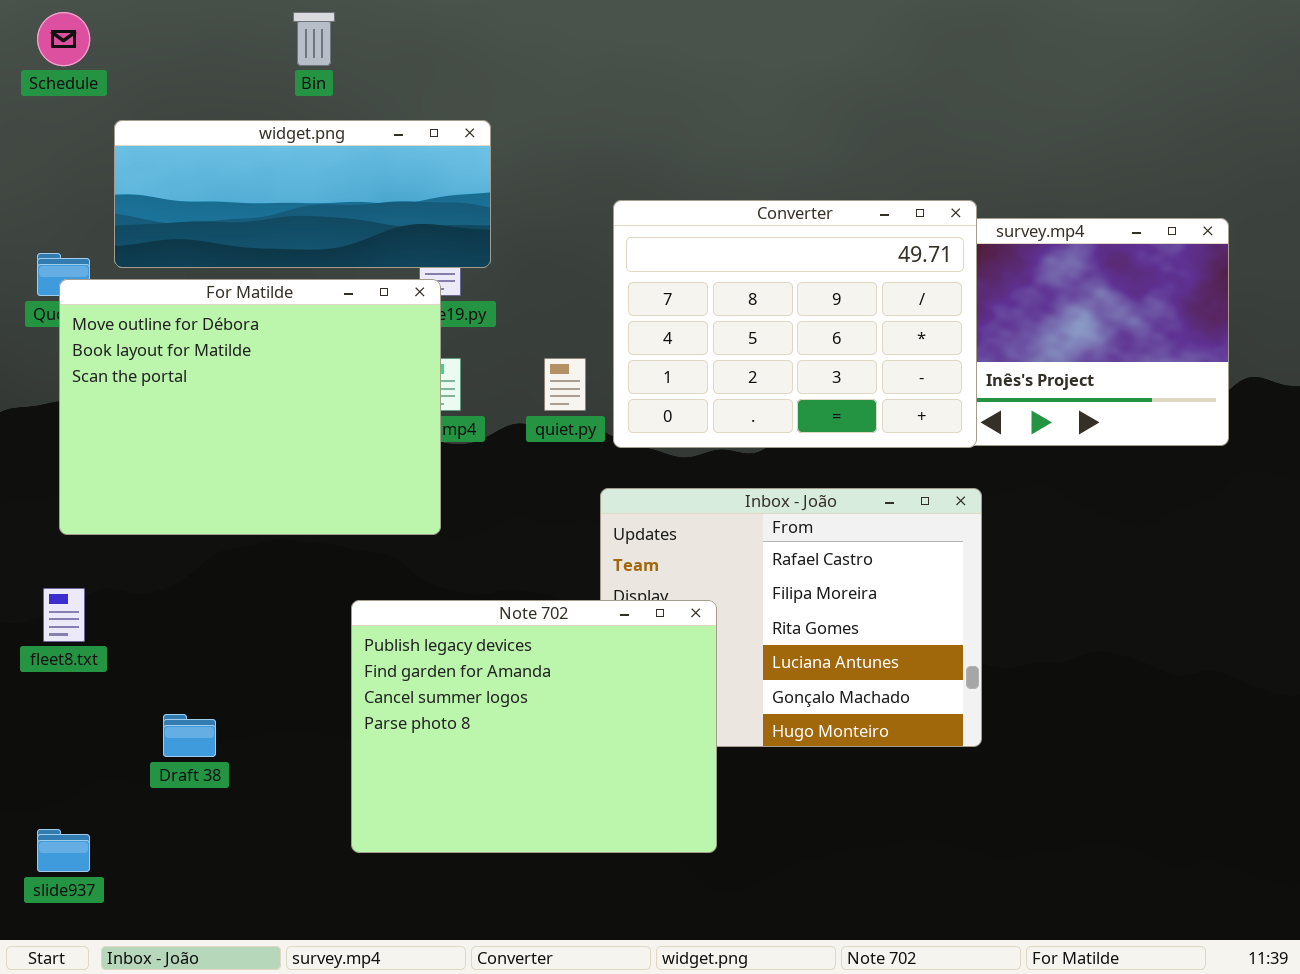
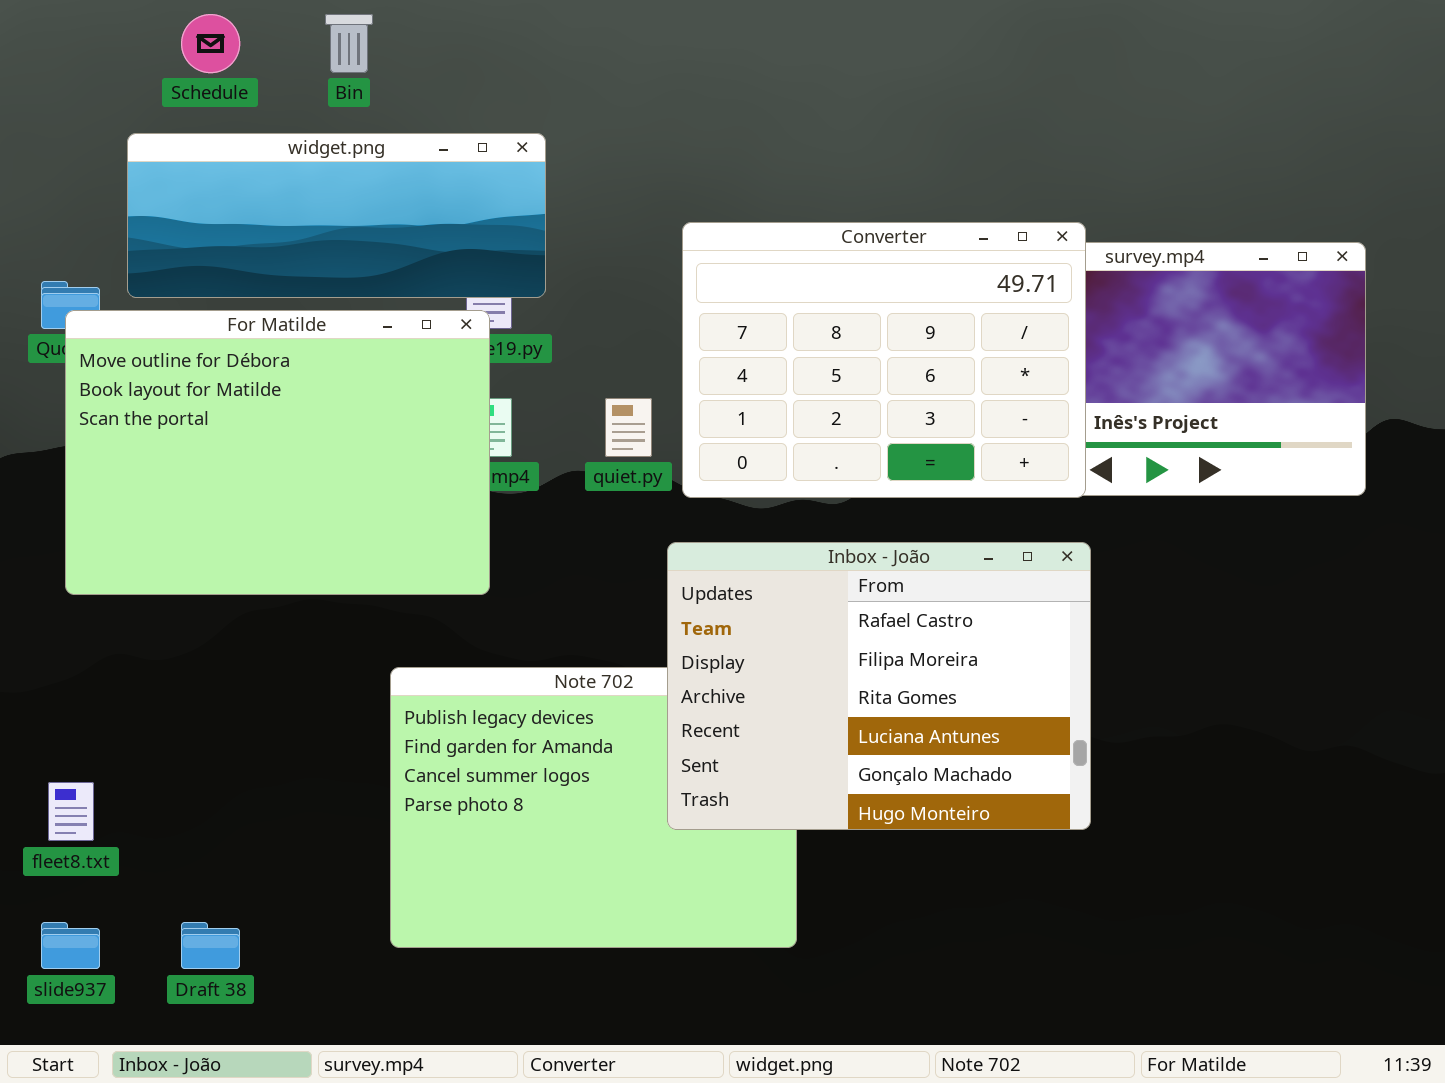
Schedule: [37,12,90,66] -> [181,14,240,73], moved
Inbox - João: [600,488,982,747] -> [667,542,1091,830], raised
fleet8.txt: [43,588,85,642] -> [48,782,94,841], moved
Draft 38: [163,714,216,757] -> [181,922,240,969], moved

